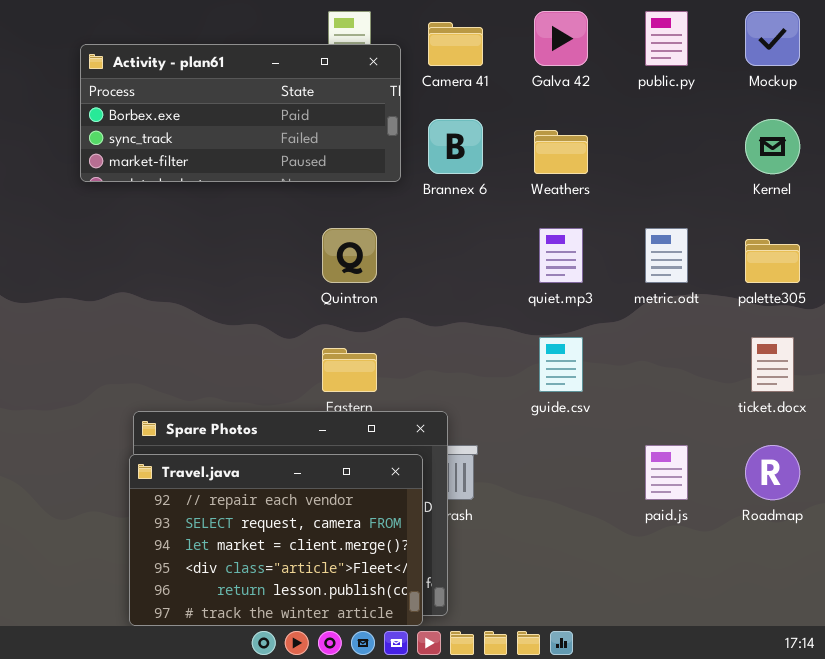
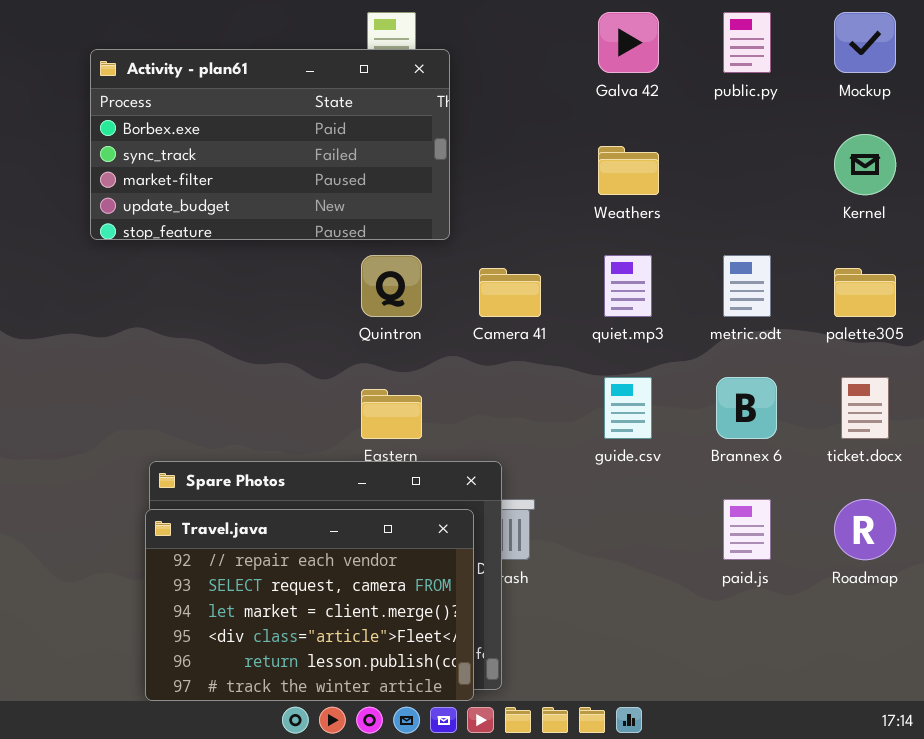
Camera 41: [428,22,483,66] -> [479,268,541,317], moved
Activity - plan61: [80,44,401,182] -> [90,49,450,240], resized
Brannex 6: [428,119,483,174] -> [716,377,777,439], moved

